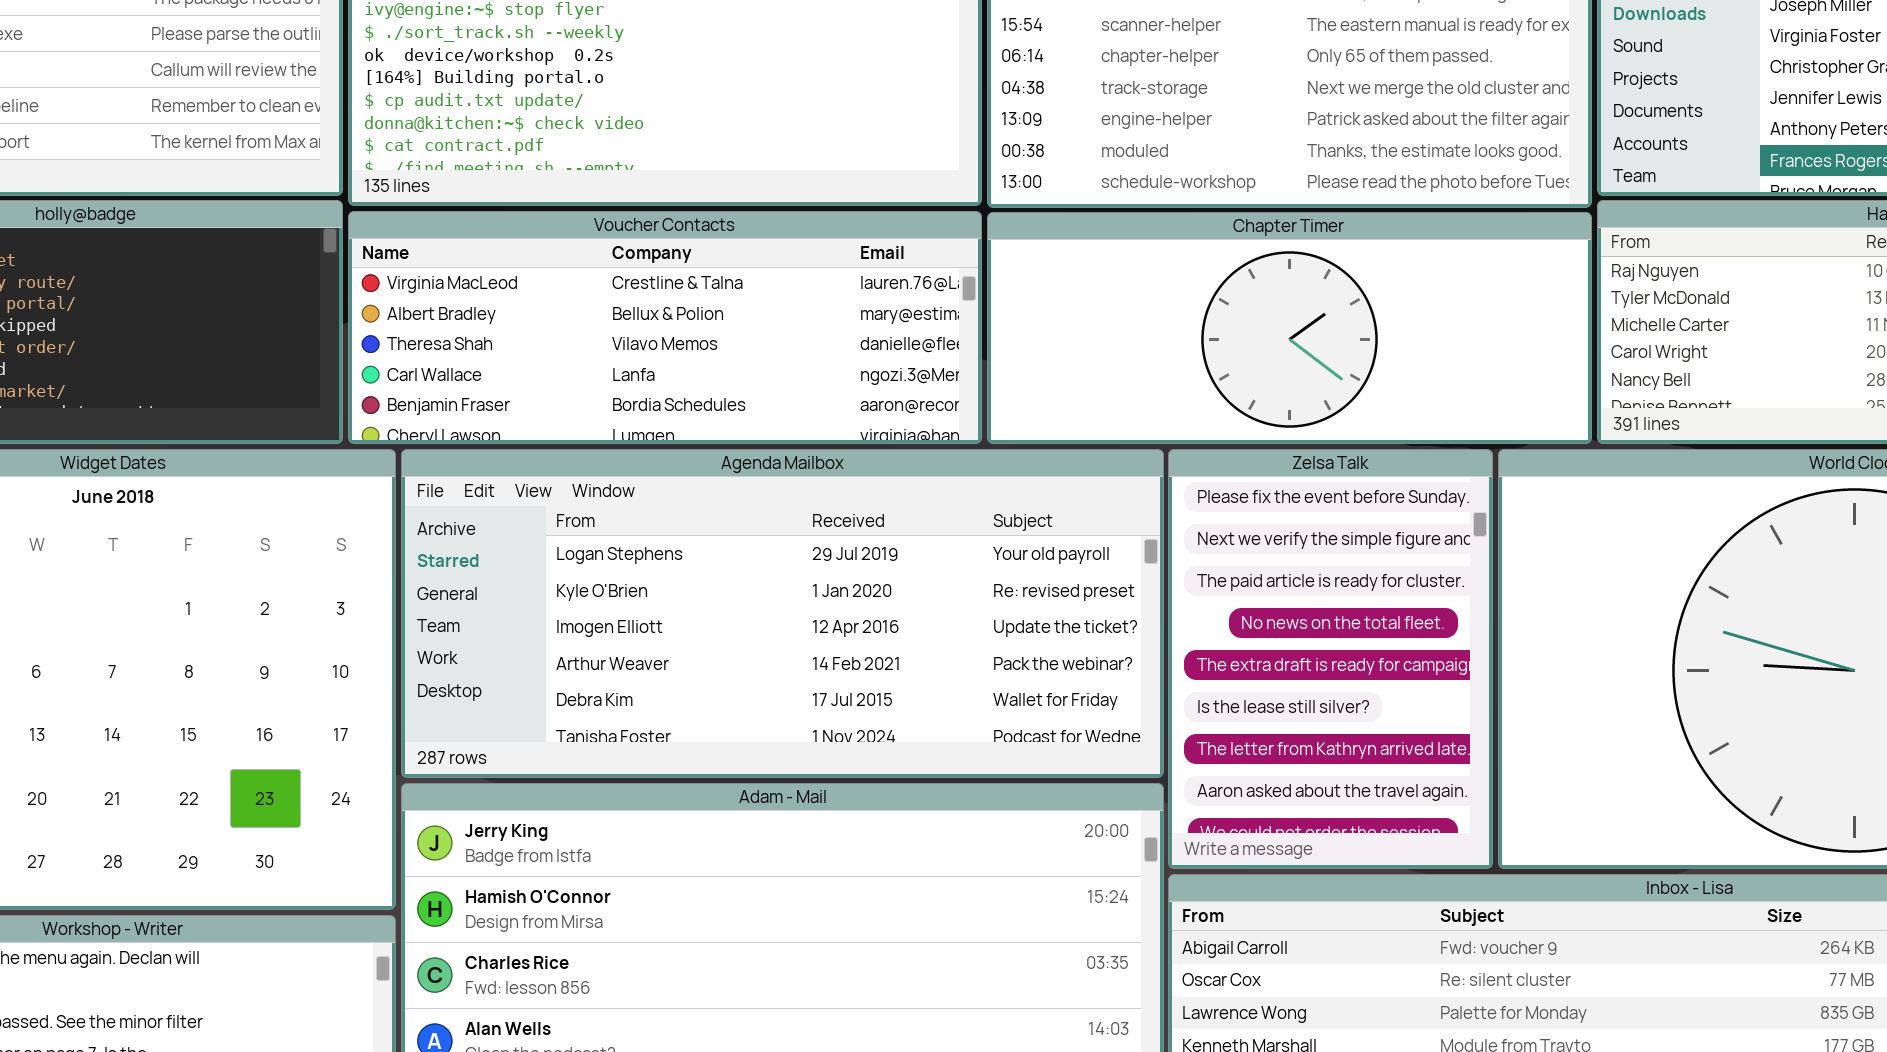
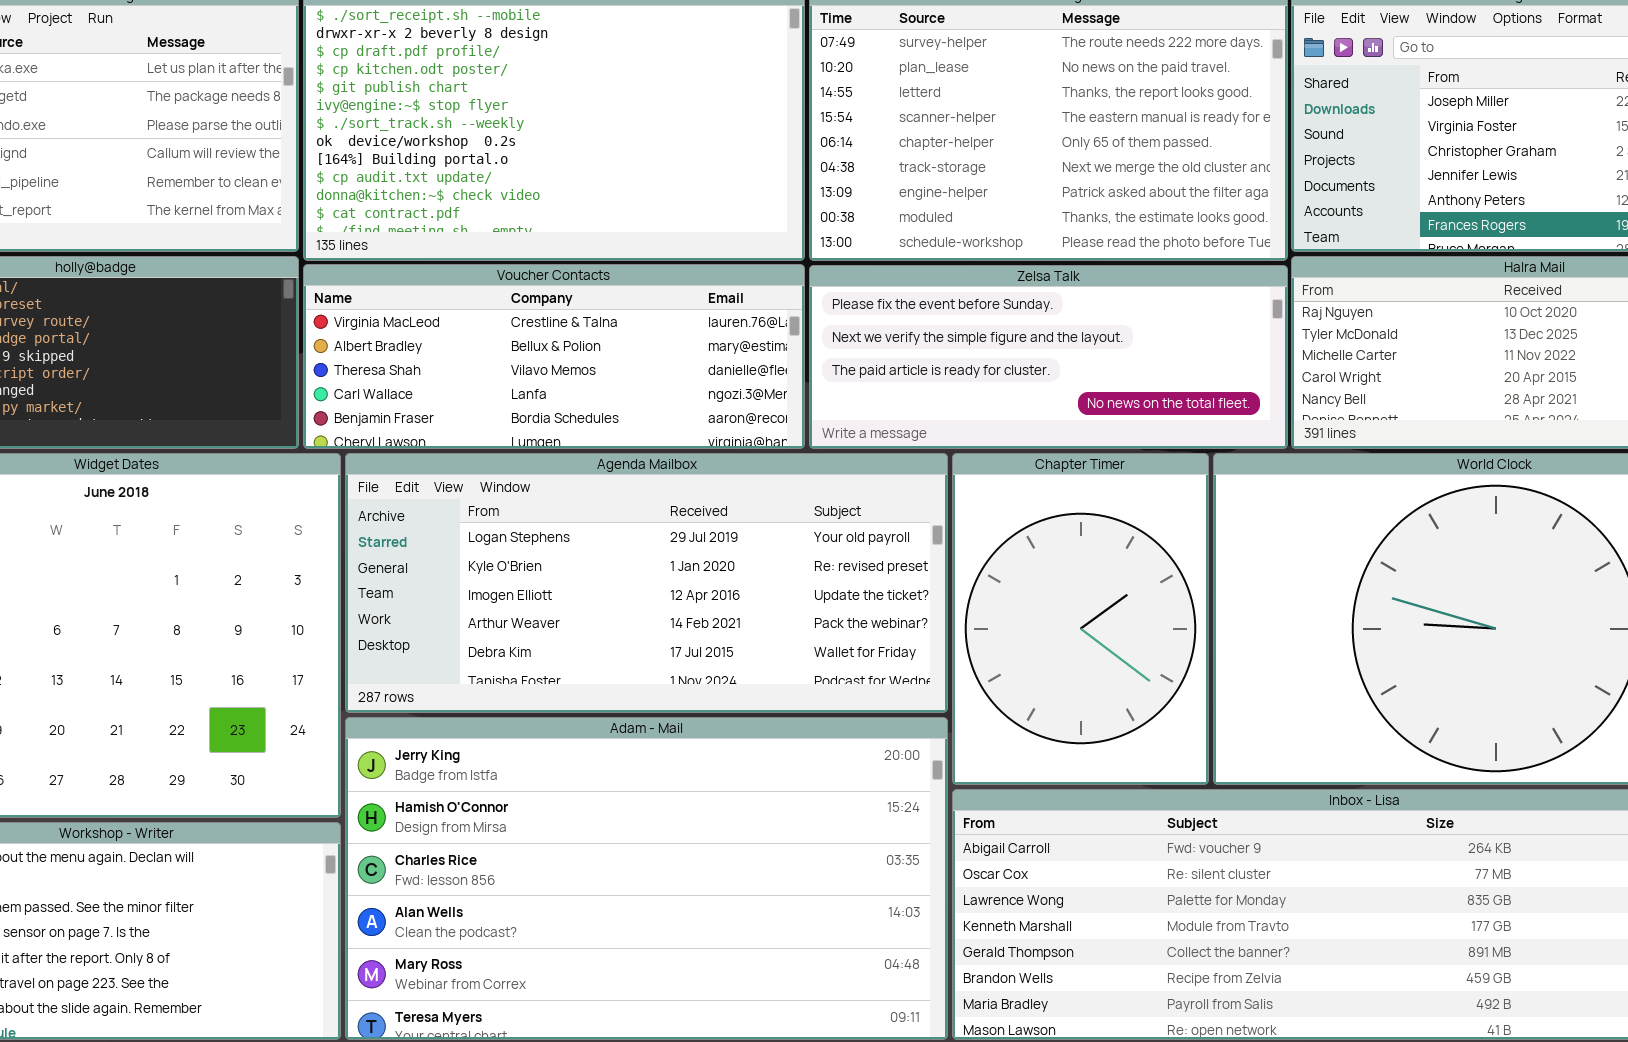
Chapter Timer: [987,212,1592,444] -> [952,453,1209,785], moved, resized
Zelsa Talk: [1168,449,1493,869] -> [809,265,1288,449], moved, resized

